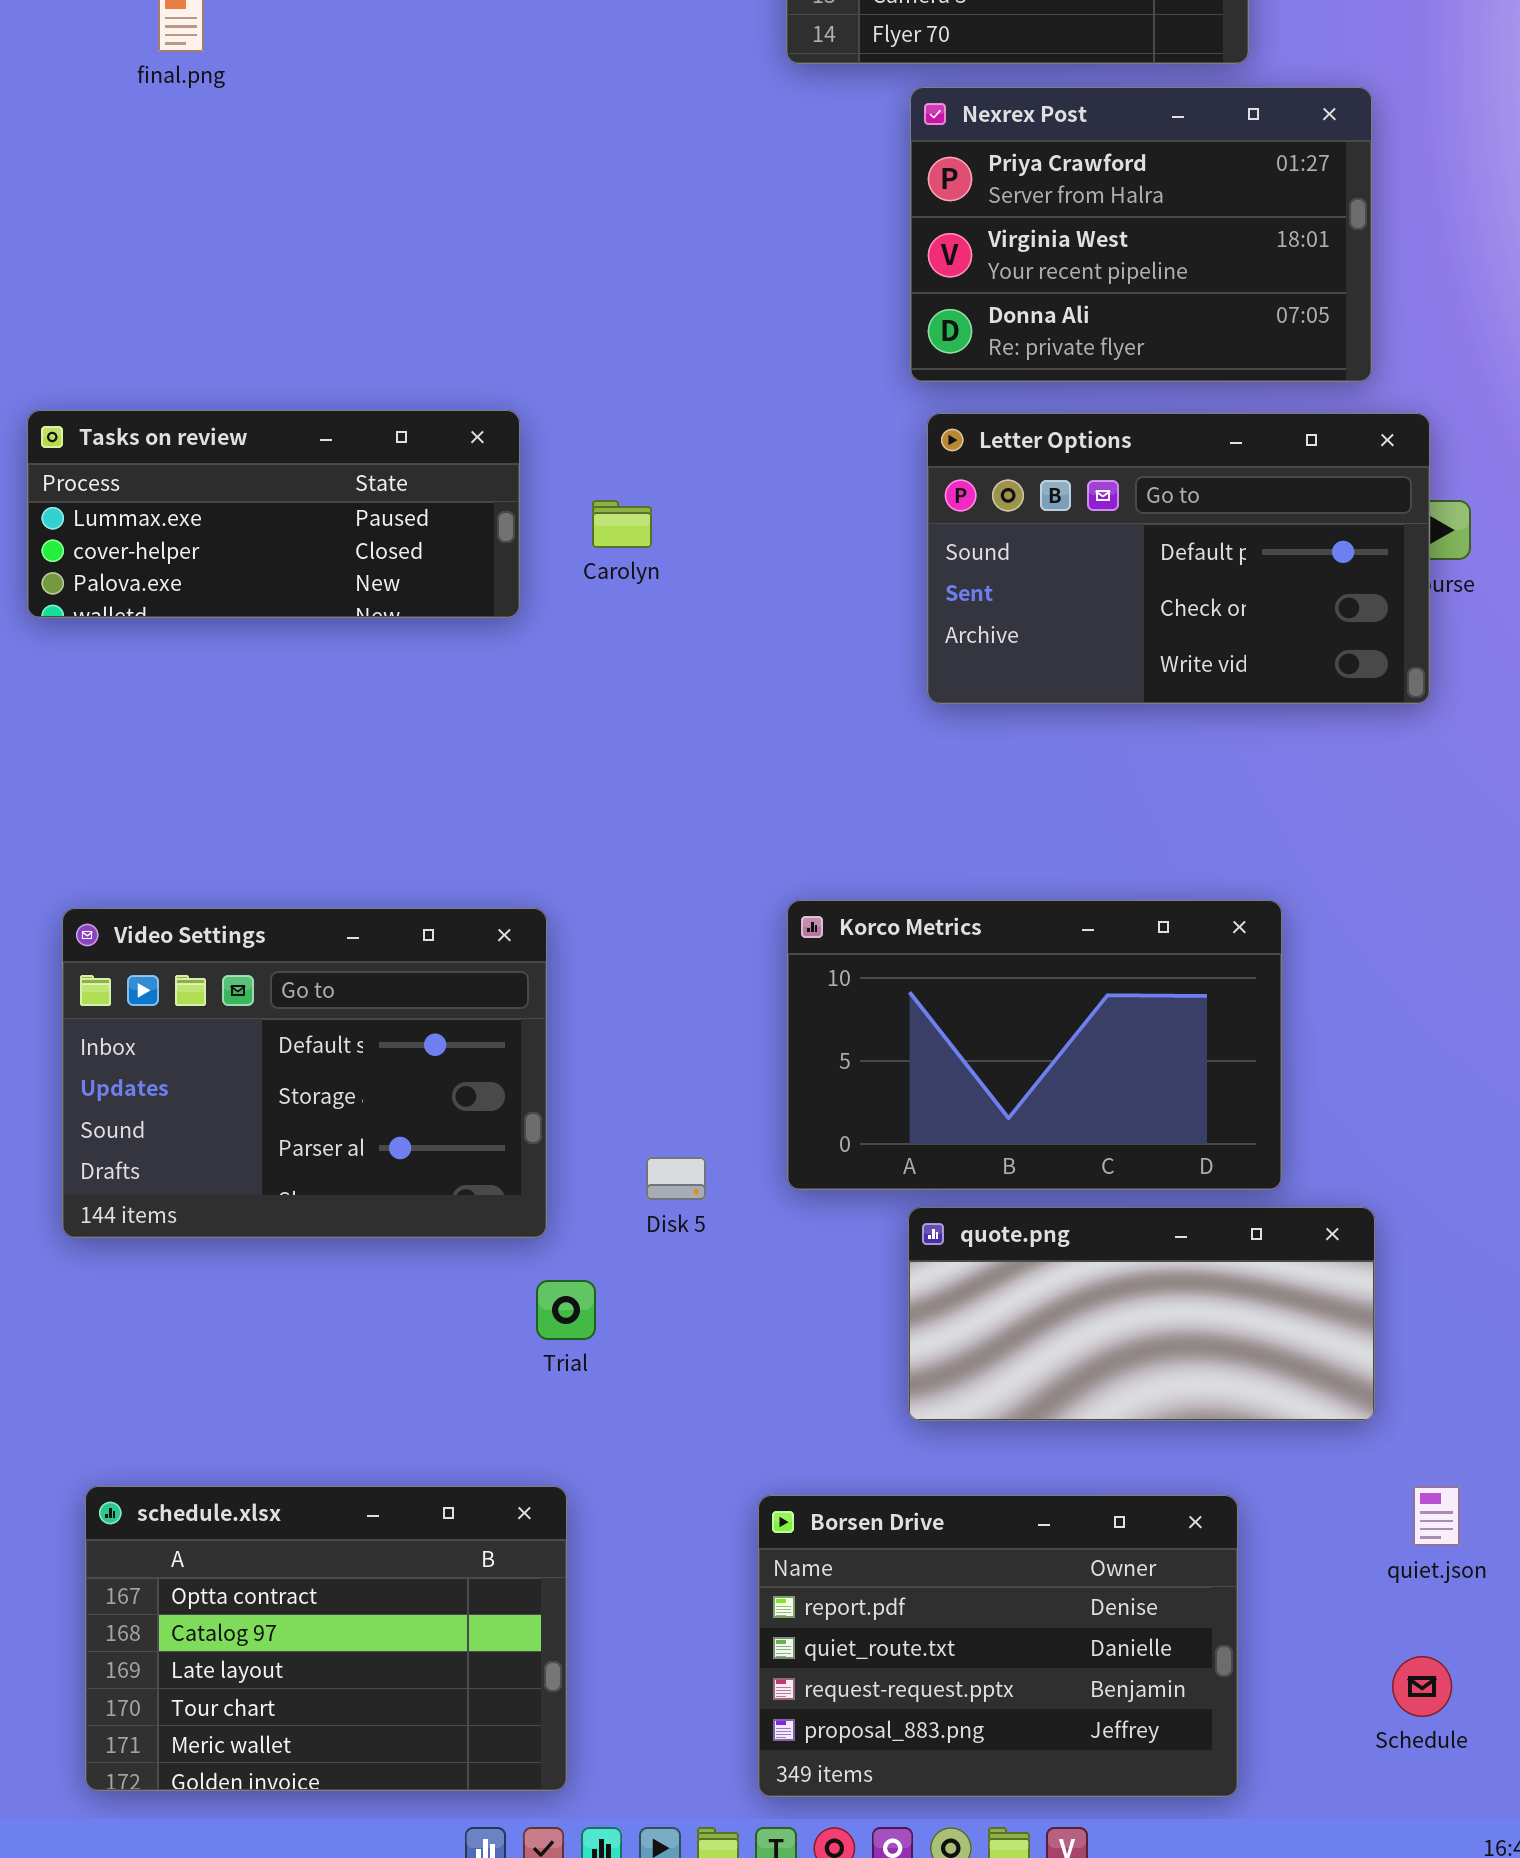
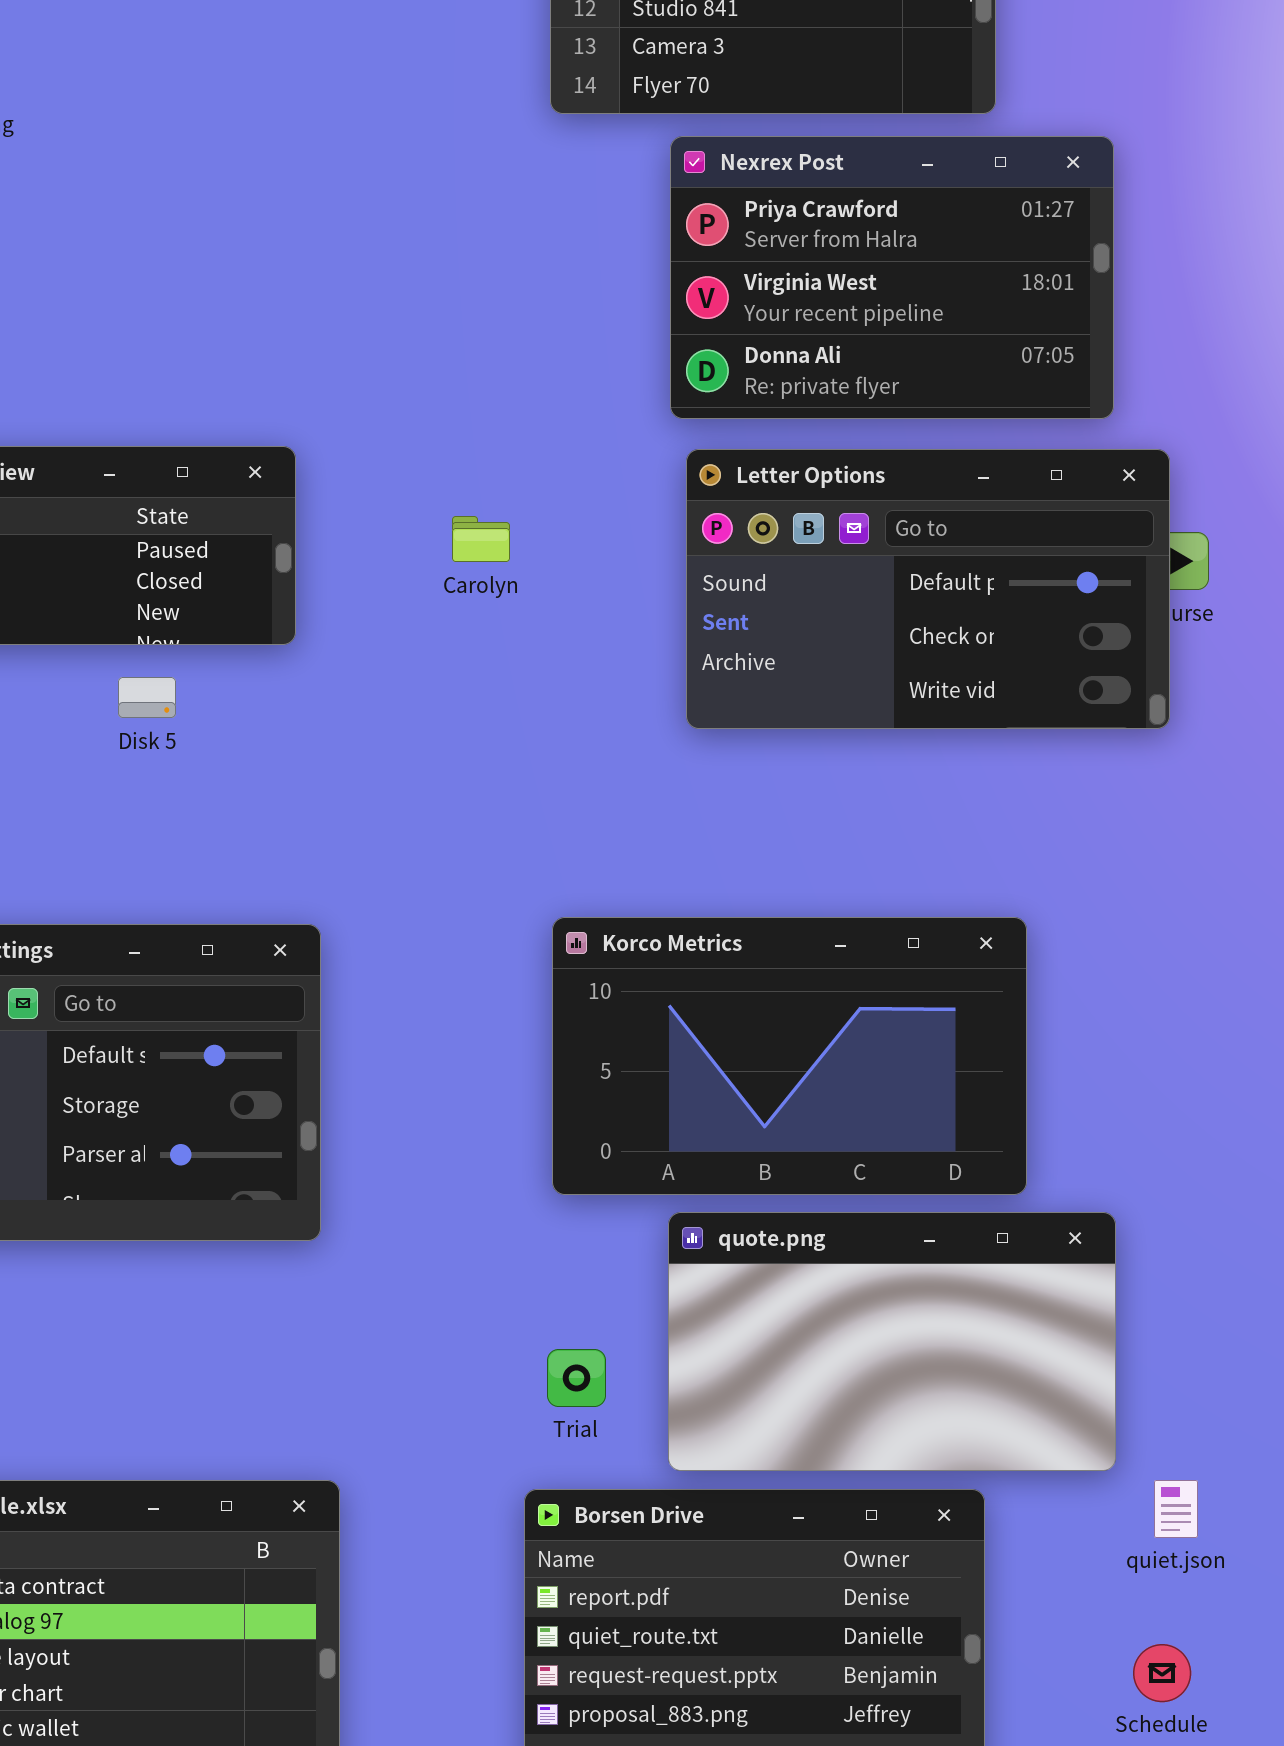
Carolyn: [592,500,652,548] -> [452,516,510,562], moved
Disk 5: [646,1157,706,1200] -> [118,677,176,718], moved
quote.png: [908,1207,1375,1421] -> [668,1212,1116,1471], resized
Trial: [536,1280,596,1340] -> [547,1349,606,1407], moved

